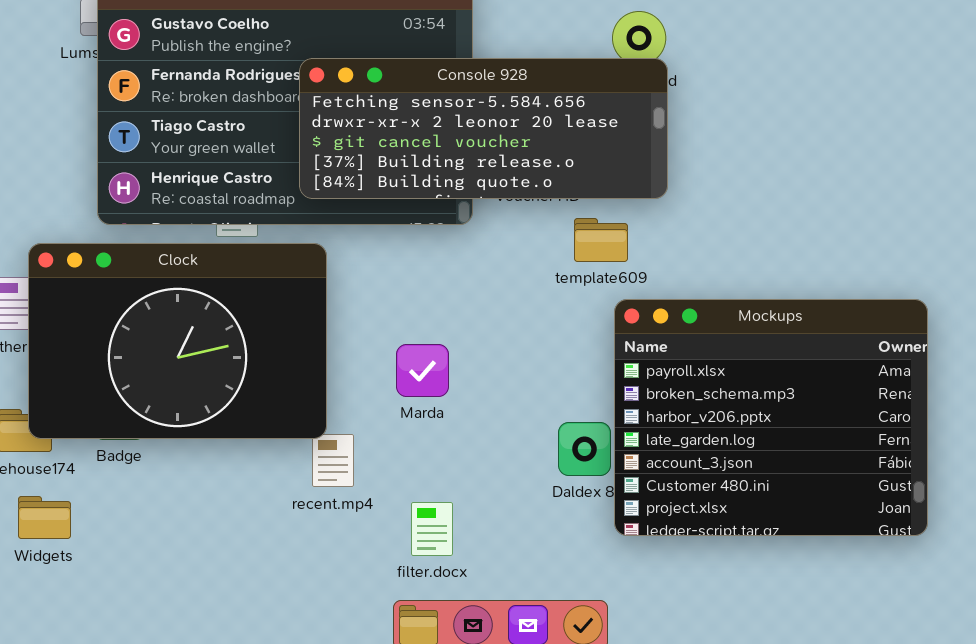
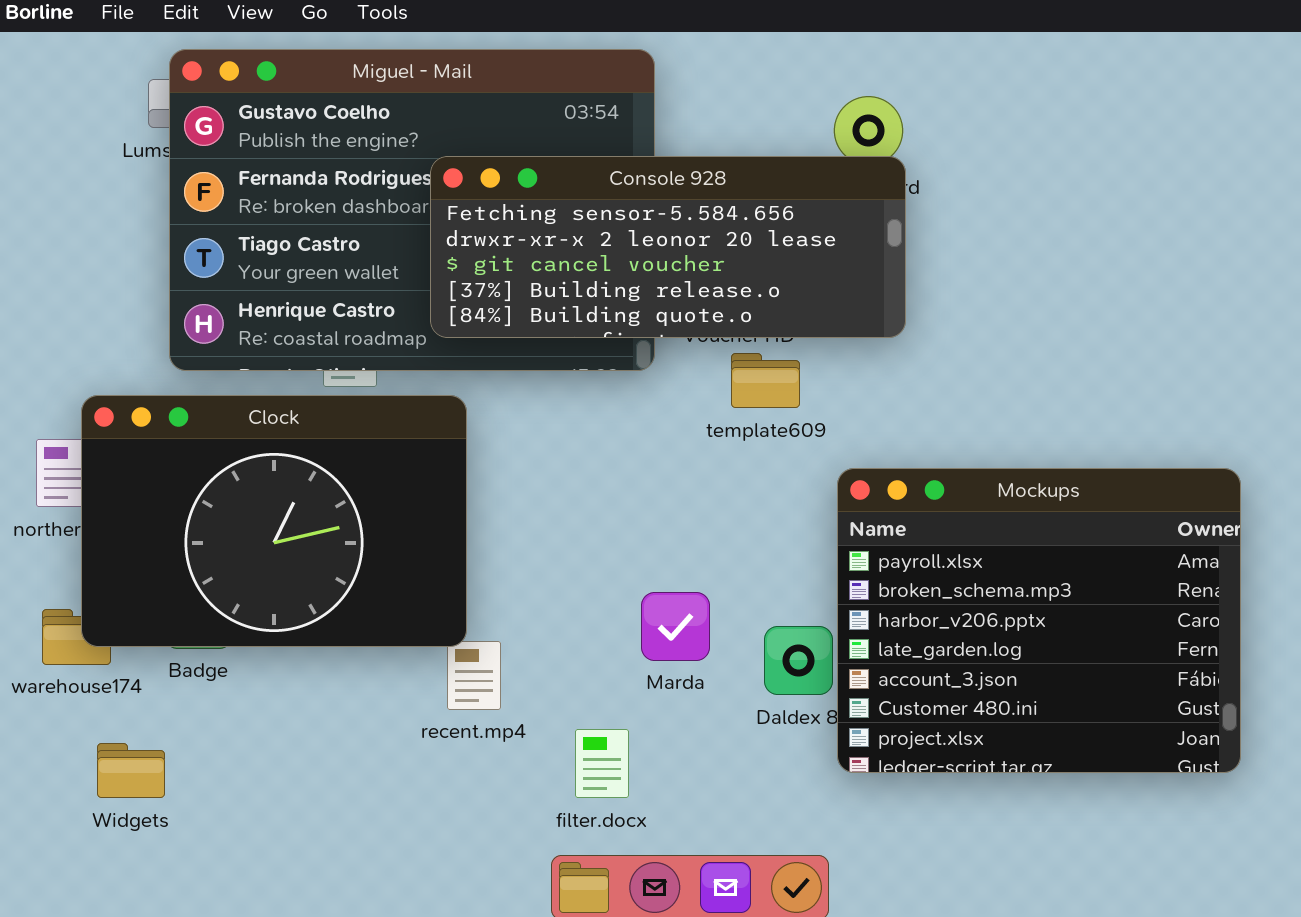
template609: [574,218,628,262] -> [731,353,800,408], moved
Marda: [396,344,449,397] -> [641,592,710,661], moved
Widgets: [18,496,71,539] -> [97,743,165,798], moved

